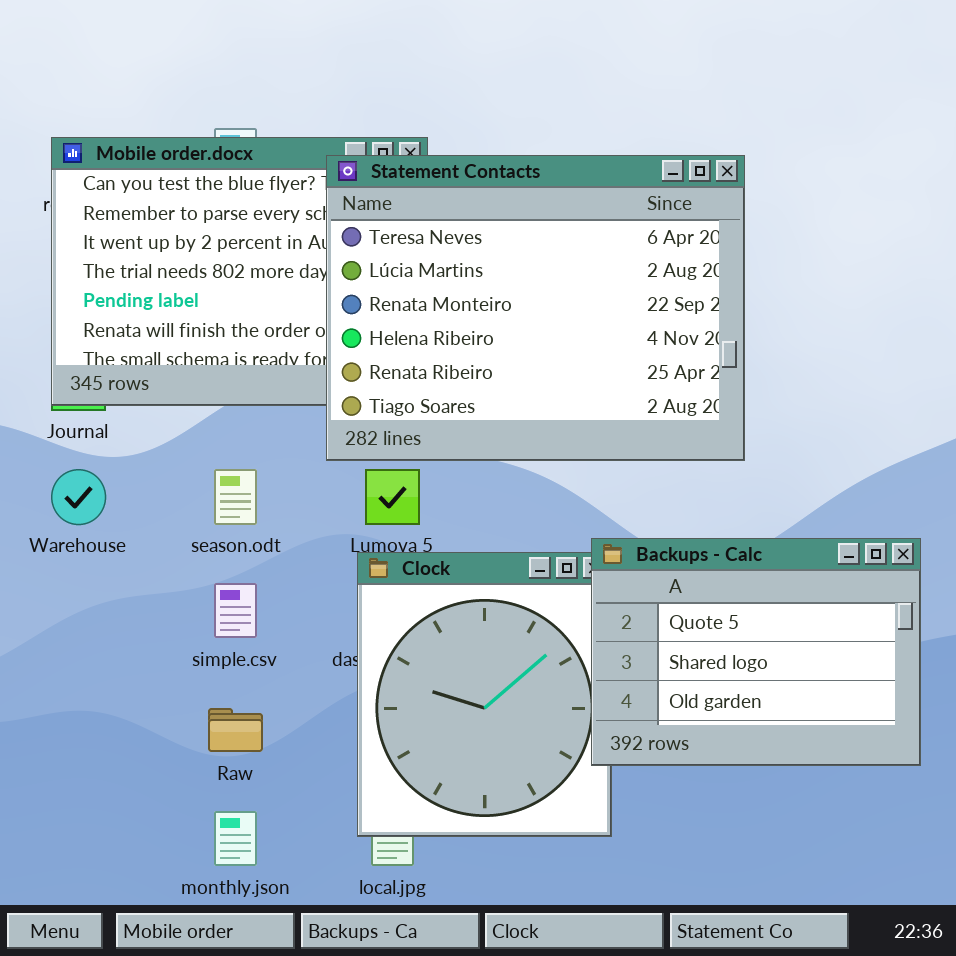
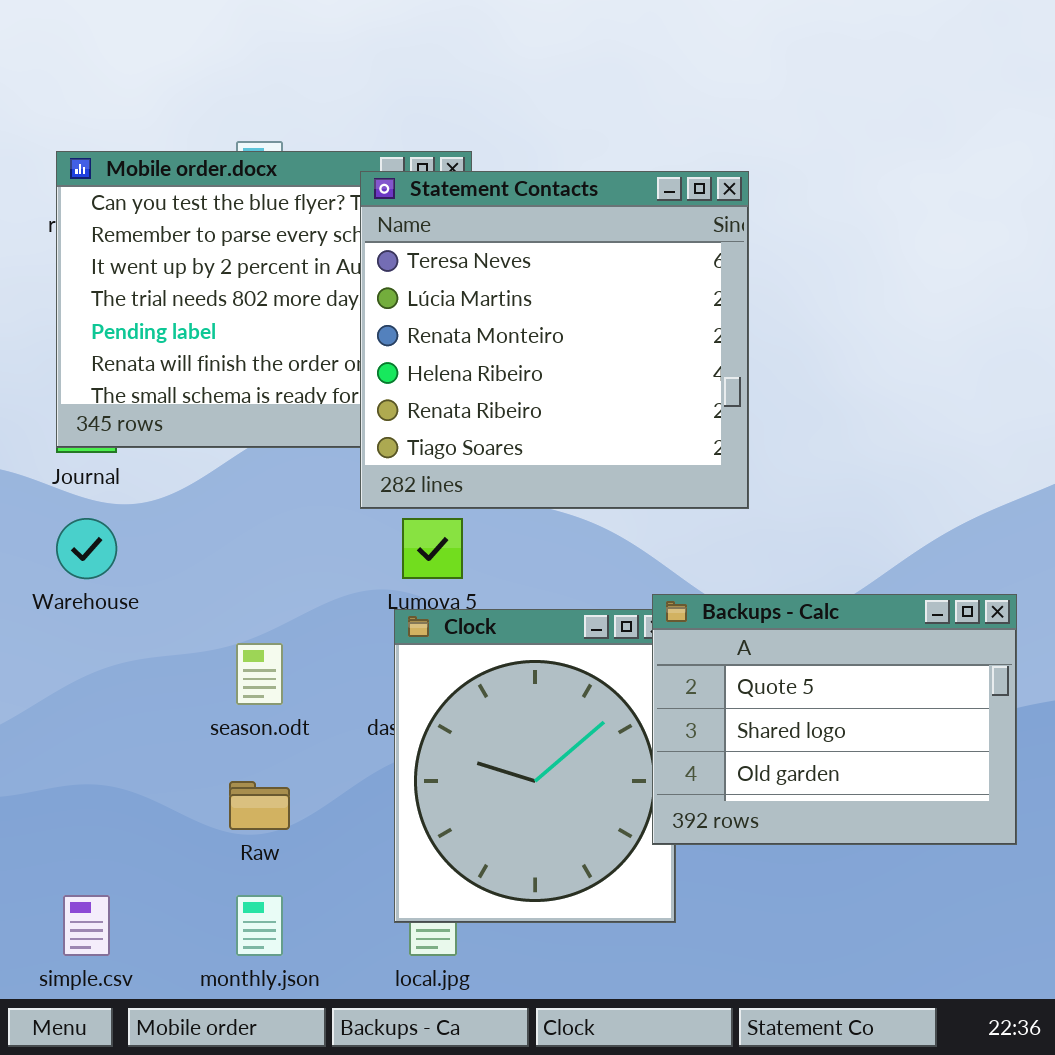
Statement Contacts: [326,155,745,461] -> [360,171,749,509], resized
season.odt: [214,469,257,525] -> [236,643,283,705], moved
simple.csv: [214,583,257,638] -> [63,895,110,956], moved

